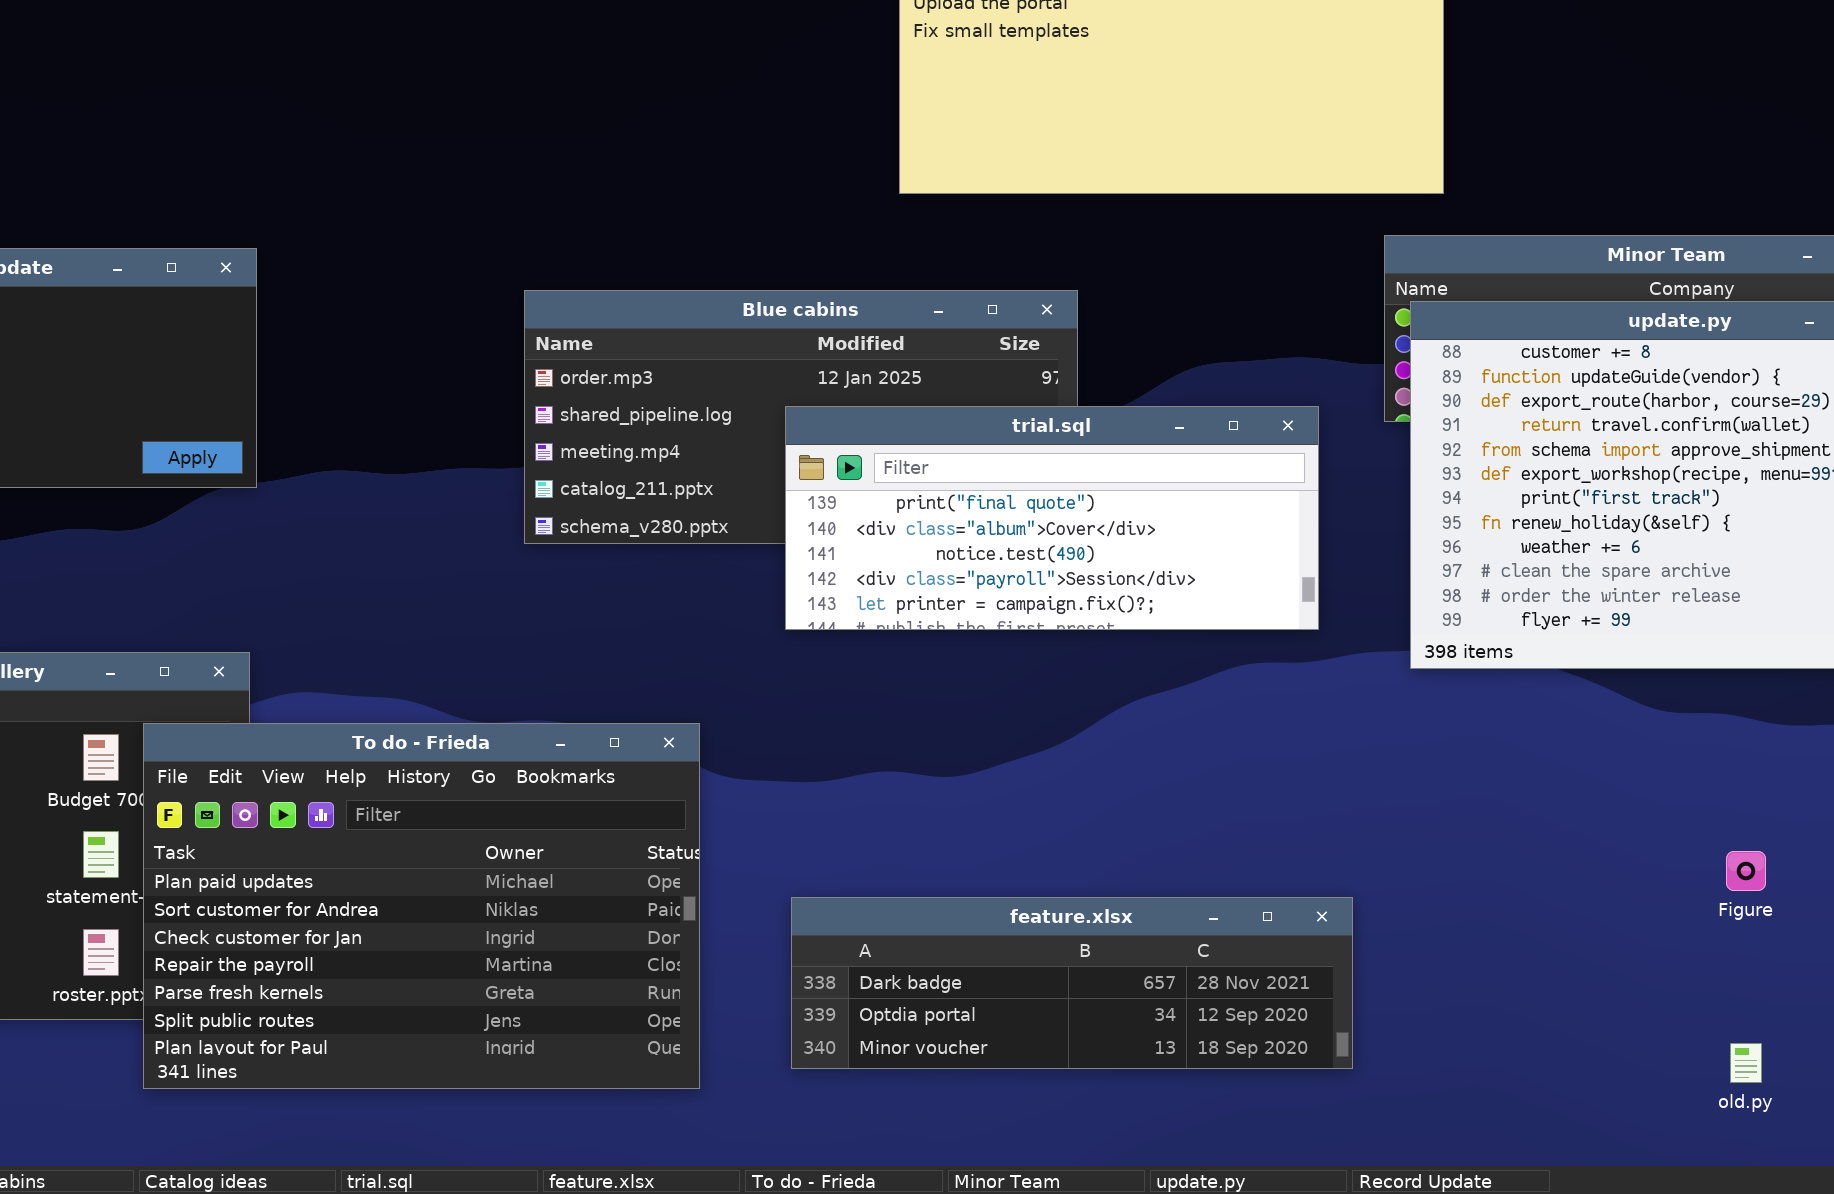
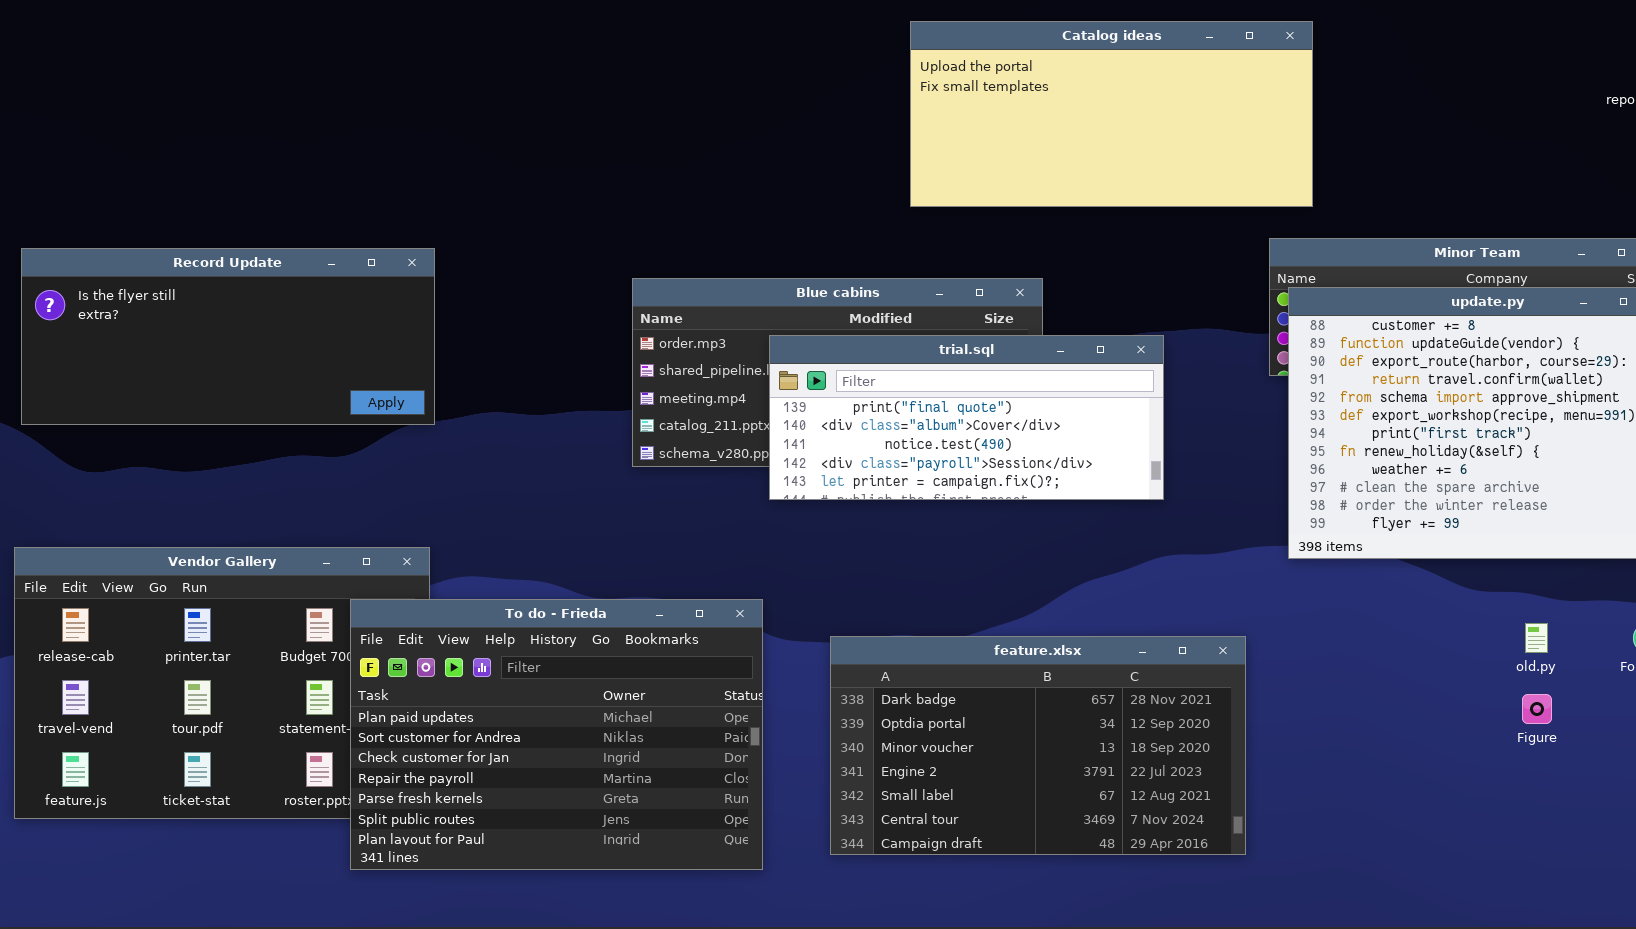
trial.sql: [785,406,1319,630] -> [769,335,1164,500], moved
feature.xlsx: [791,897,1353,1069] -> [830,636,1246,855], resized
old.py: [1730,1043,1762,1083] -> [1525,623,1548,653], moved

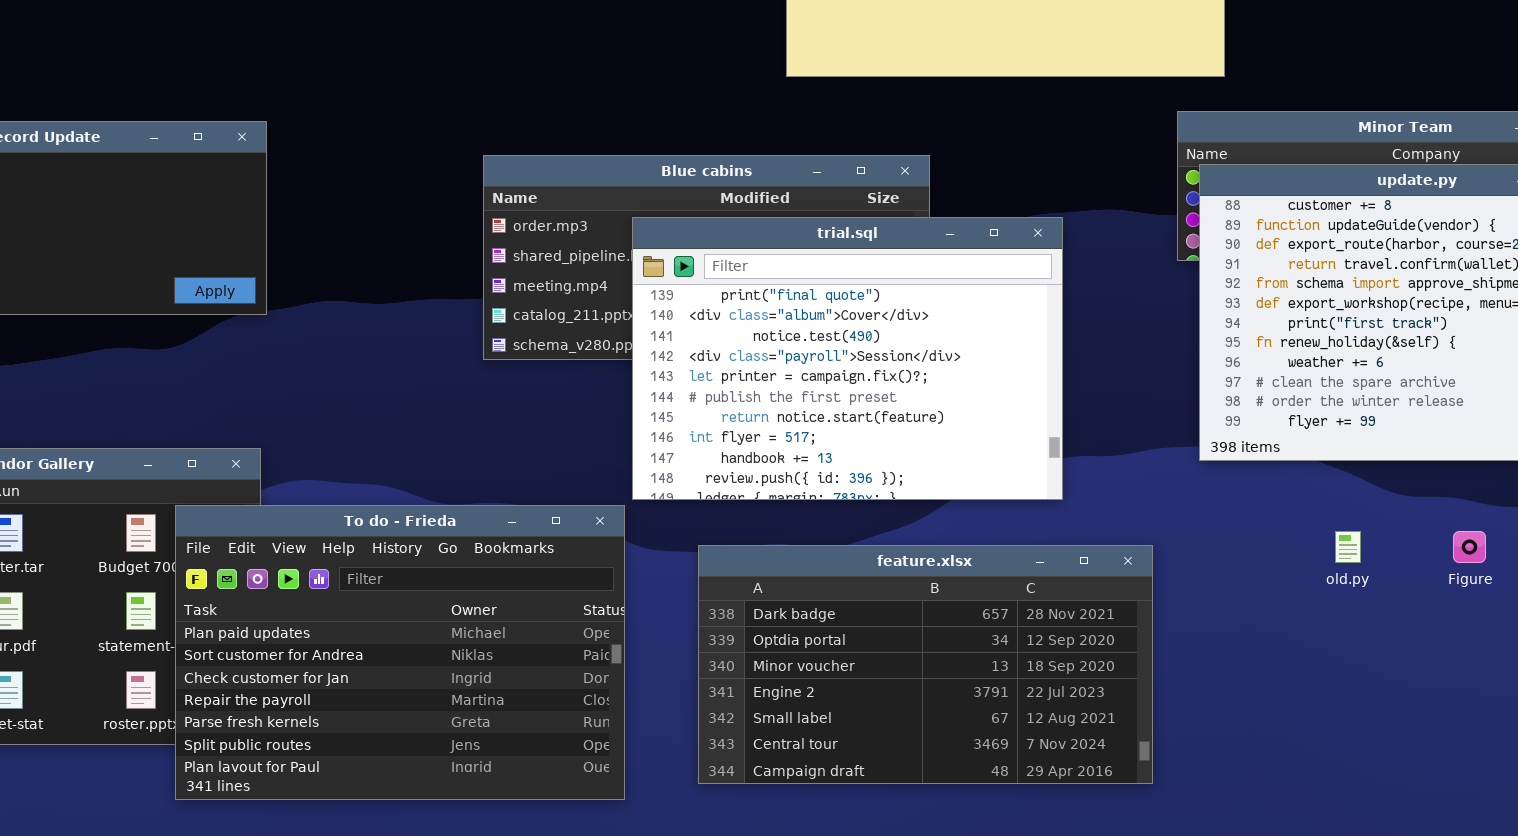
trial.sql: [769,335,1164,500] -> [632,217,1063,500], resized
old.py: [1525,623,1548,653] -> [1335,531,1361,563], moved
Figure: [1522,694,1552,724] -> [1453,531,1486,563], moved

